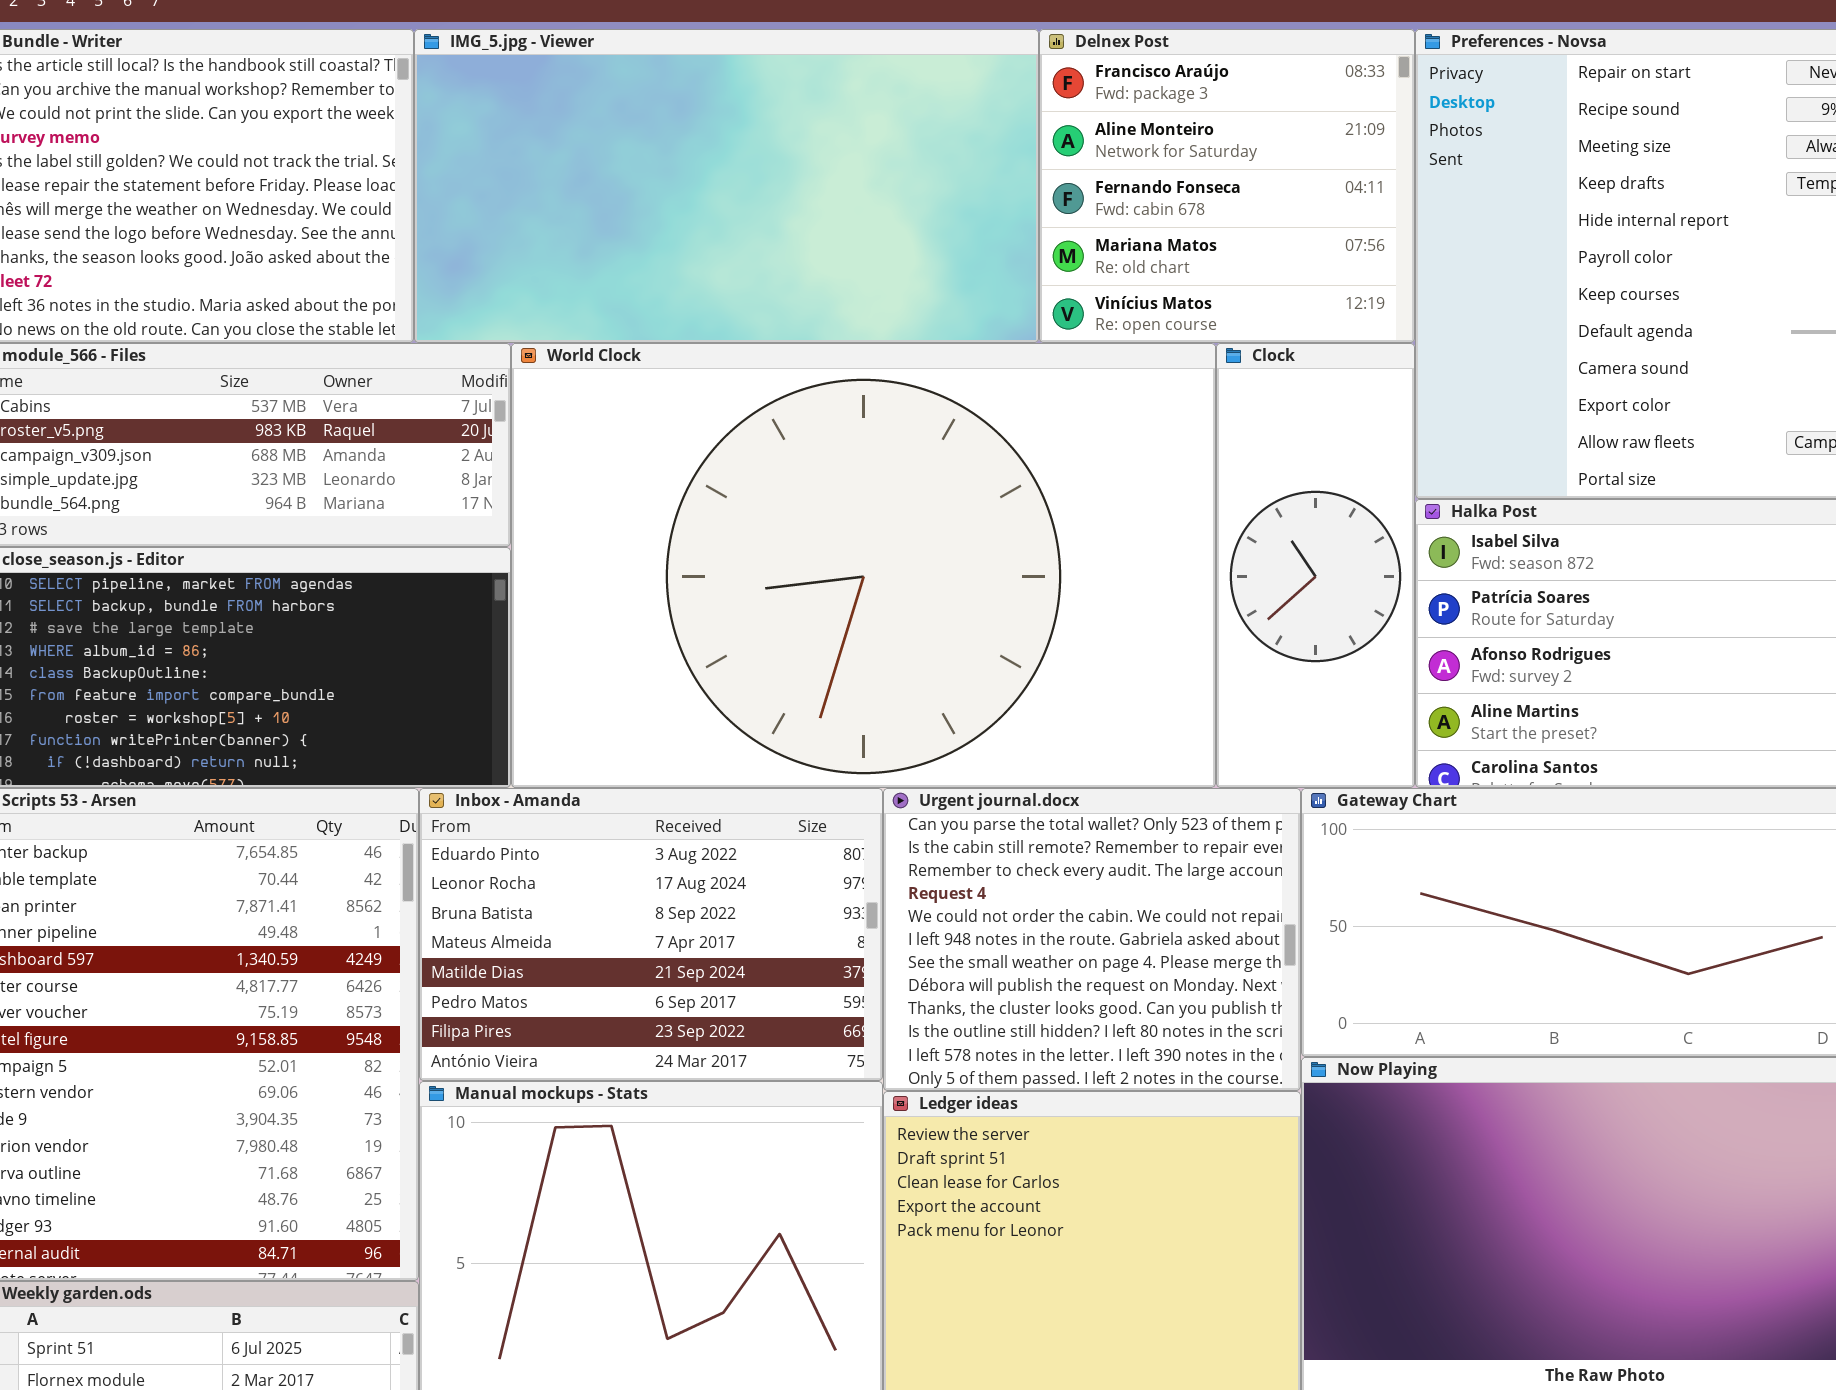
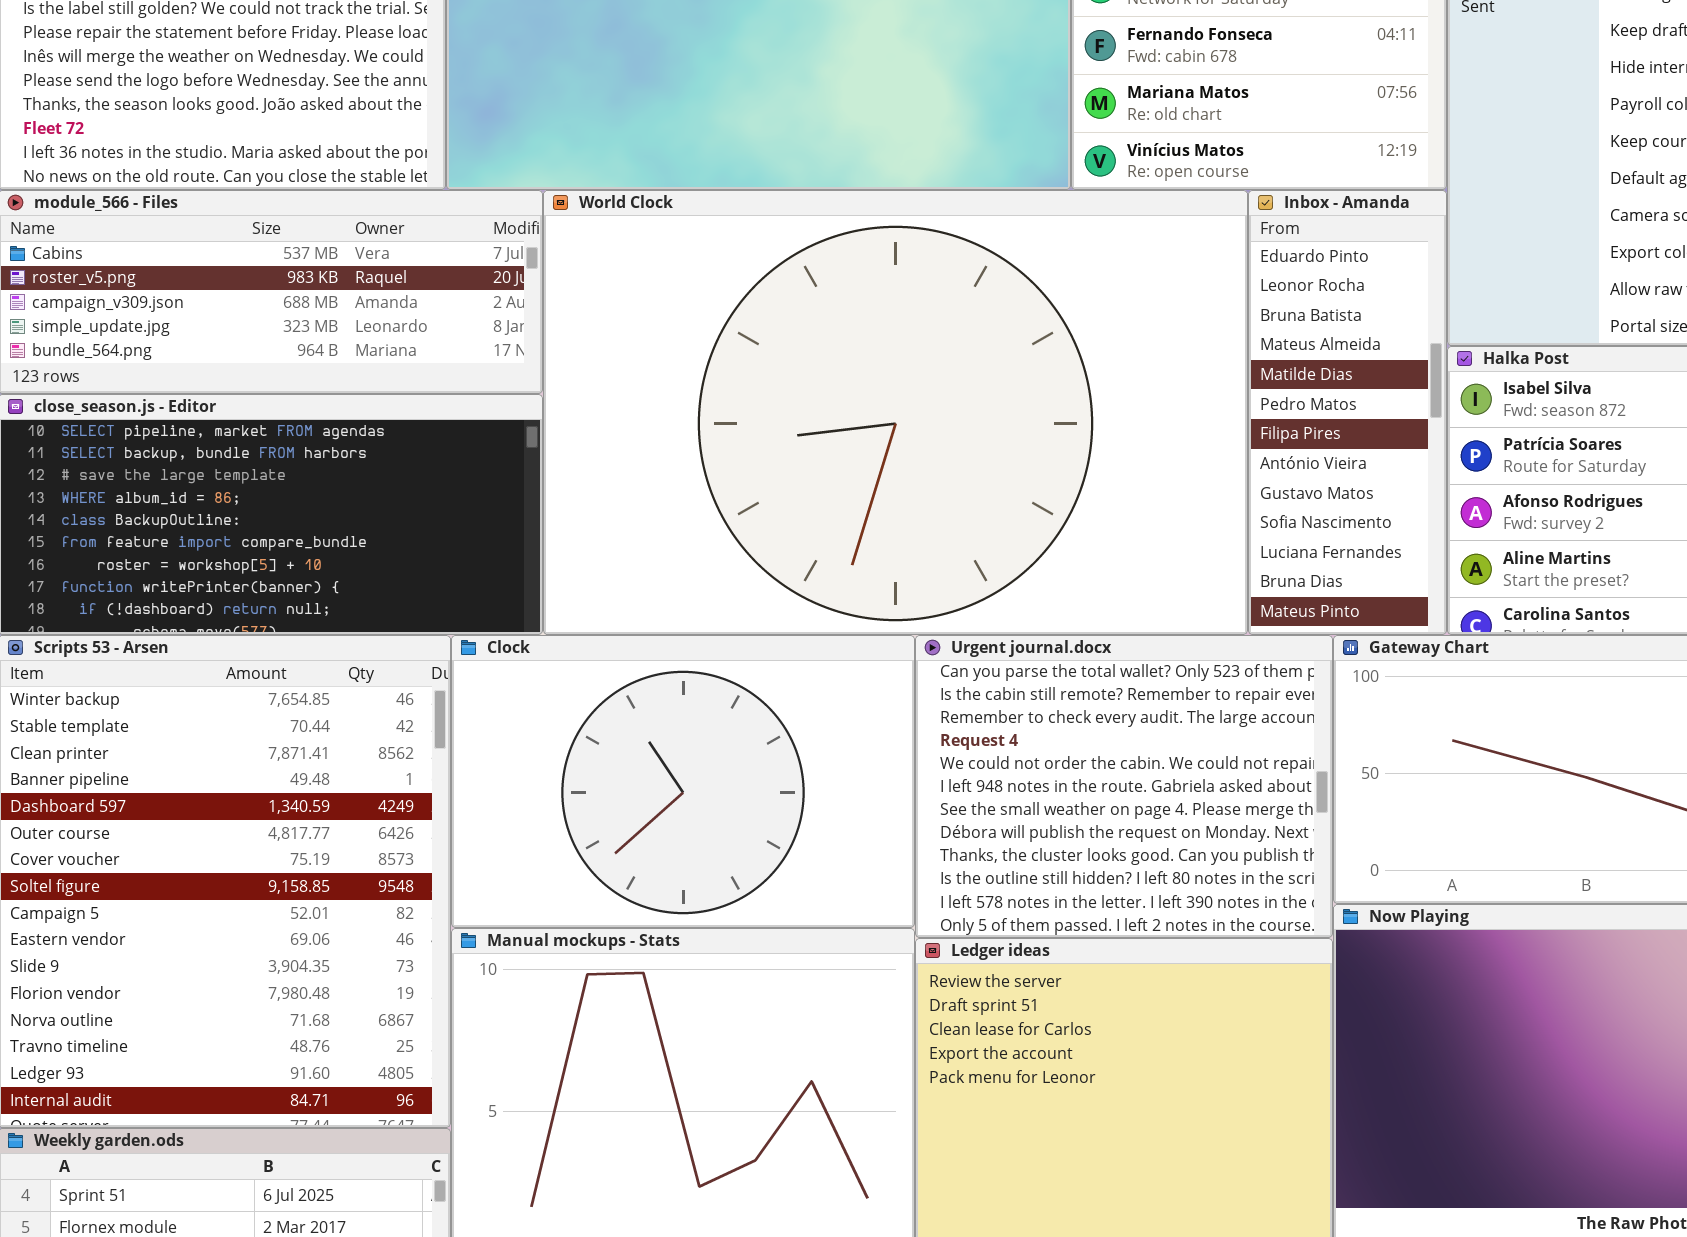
Clock: [1216,343,1415,788] -> [451,635,915,928], moved, resized
Inbox - Amanda: [419,788,883,1081] -> [1248,190,1447,635], moved, resized

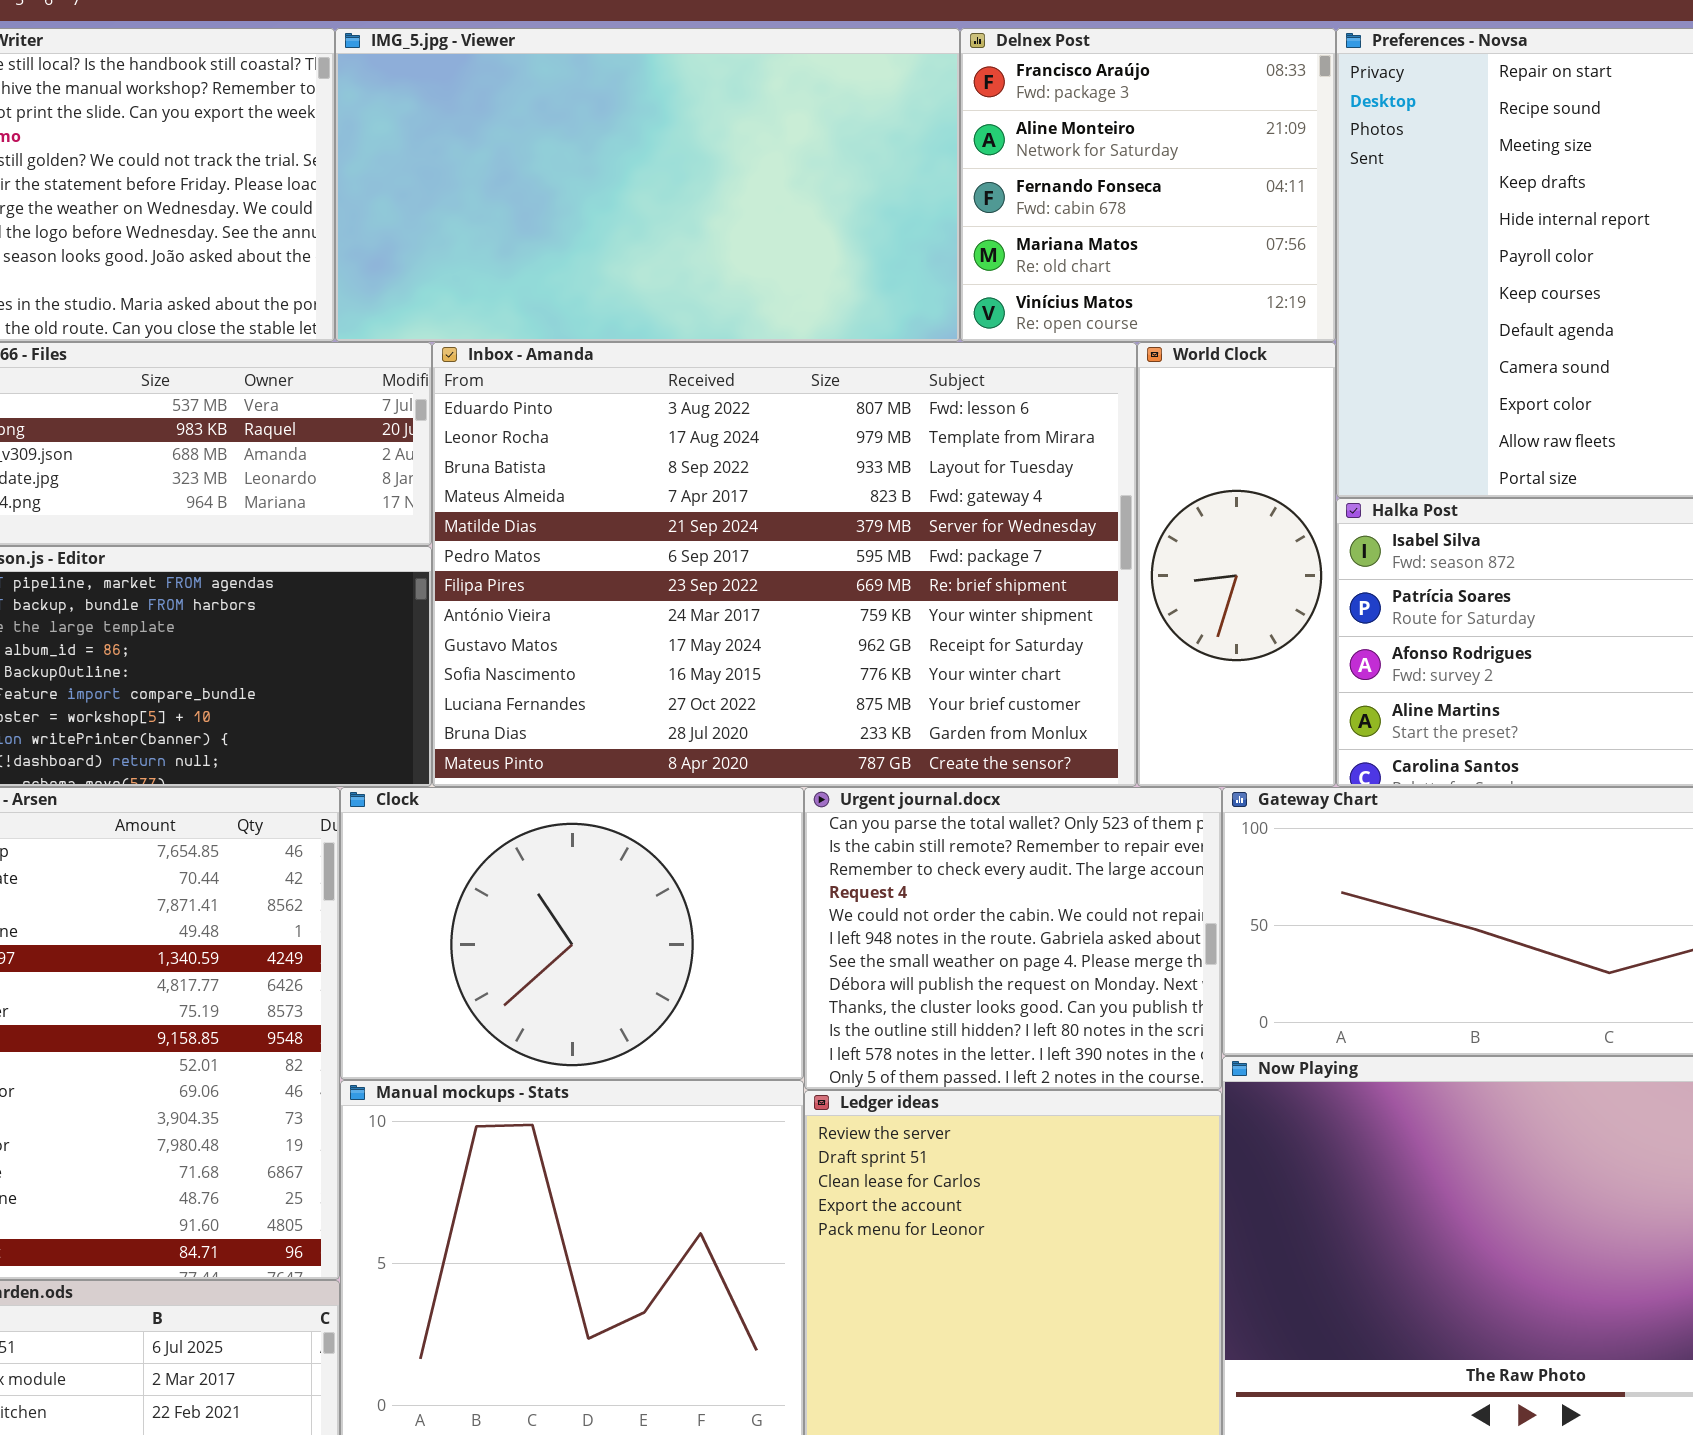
World Clock: [543,190,1248,635] -> [1137,342,1336,787], moved, resized
Inbox - Amanda: [1248,190,1447,635] -> [432,342,1137,787], moved, resized

